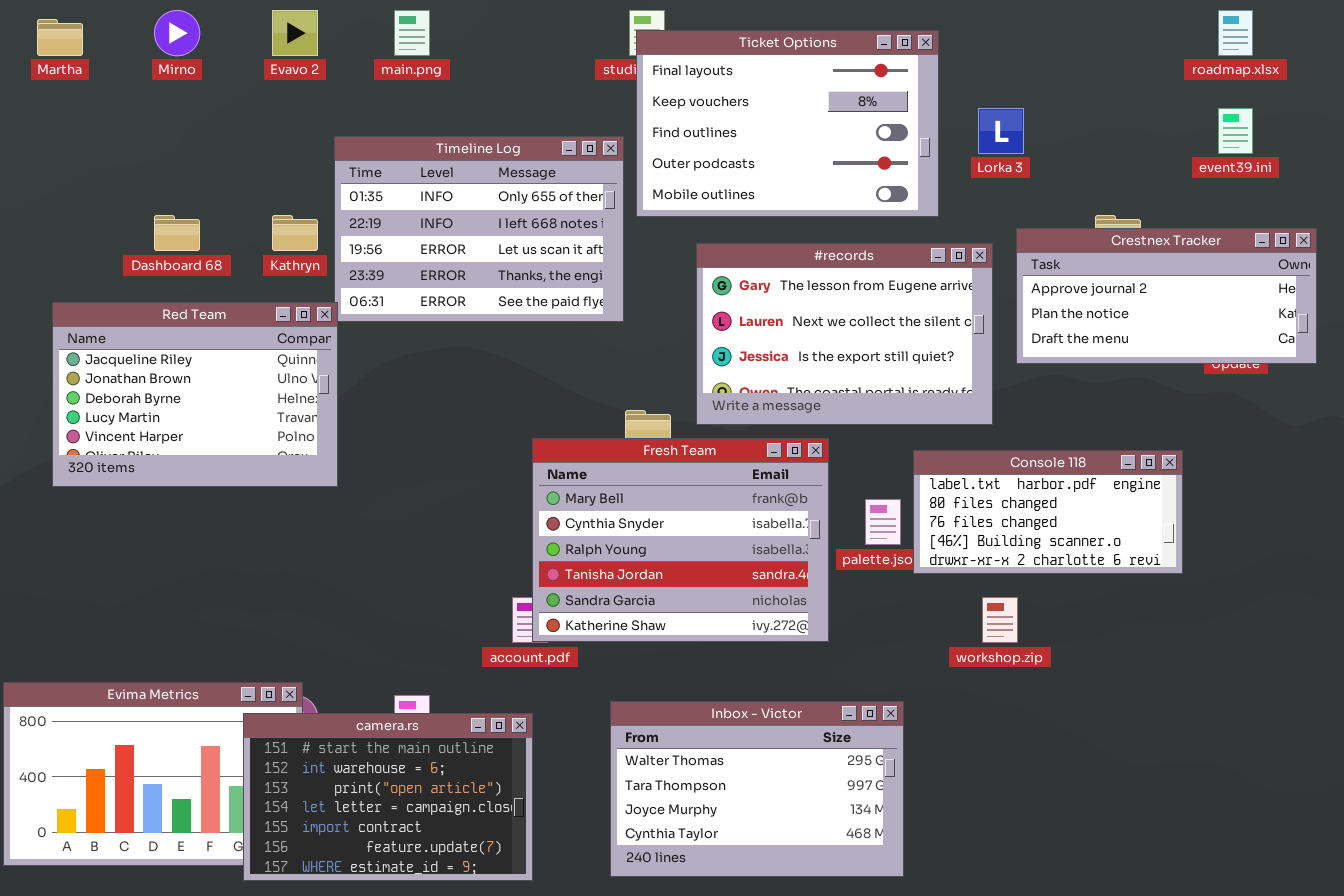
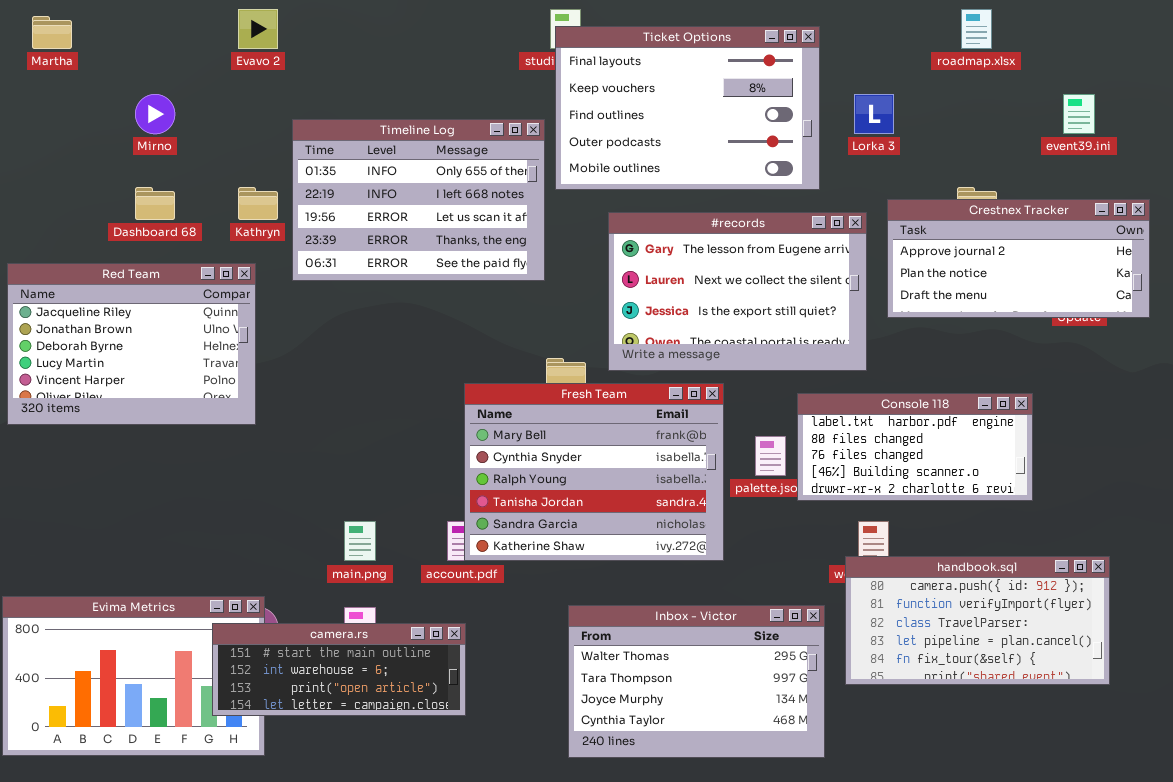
Mirno: [154,10,200,56] -> [135,94,175,134], moved
main.png: [394,10,430,56] -> [344,521,376,561], moved
roadmap.xlsx: [1218,10,1253,56] -> [961,9,992,49], moved
Red Team: [52,302,338,487] -> [7,263,256,425], moved
handbook.sql: none -> [845,556,1110,685], opened
Inbox - Victor: [610,701,904,877] -> [568,605,825,758], moved
camera.rs: [243,713,533,881] -> [212,623,466,716], resized

